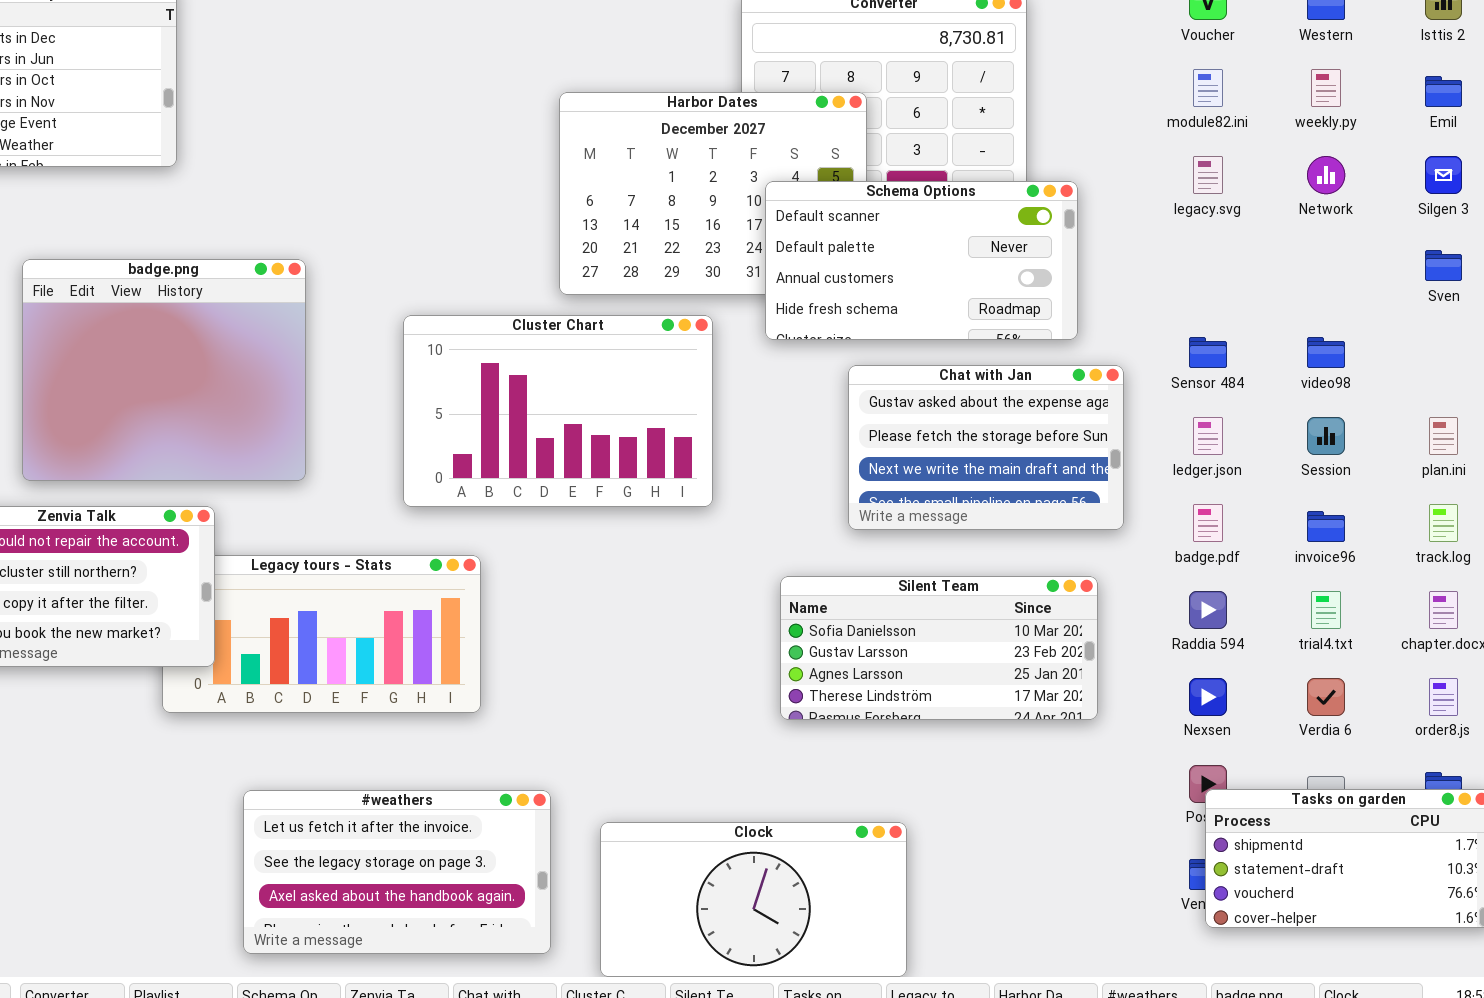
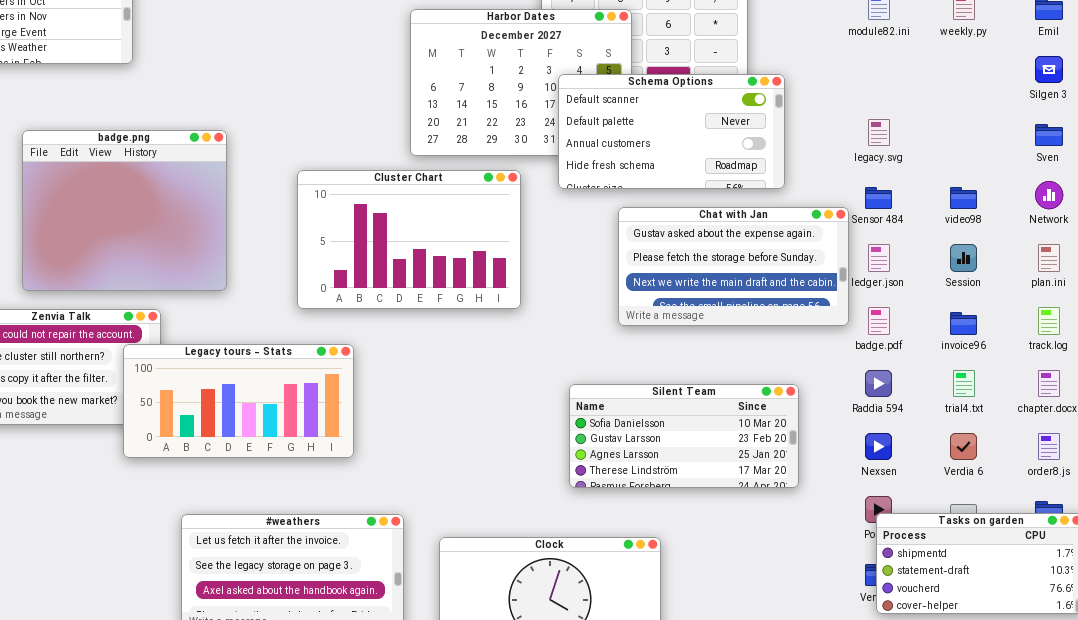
legacy.svg: [1193,156,1223,194] -> [868,119,890,146], moved
Network: [1307,156,1345,194] -> [1035,181,1063,209], moved
Chat with Jan: [848,365,1124,530] -> [618,207,849,326], resized
Legacy tours - Stats: [162,555,481,713] -> [123,344,354,458], raised
Silent Team: [780,576,1098,720] -> [569,384,799,488], moved

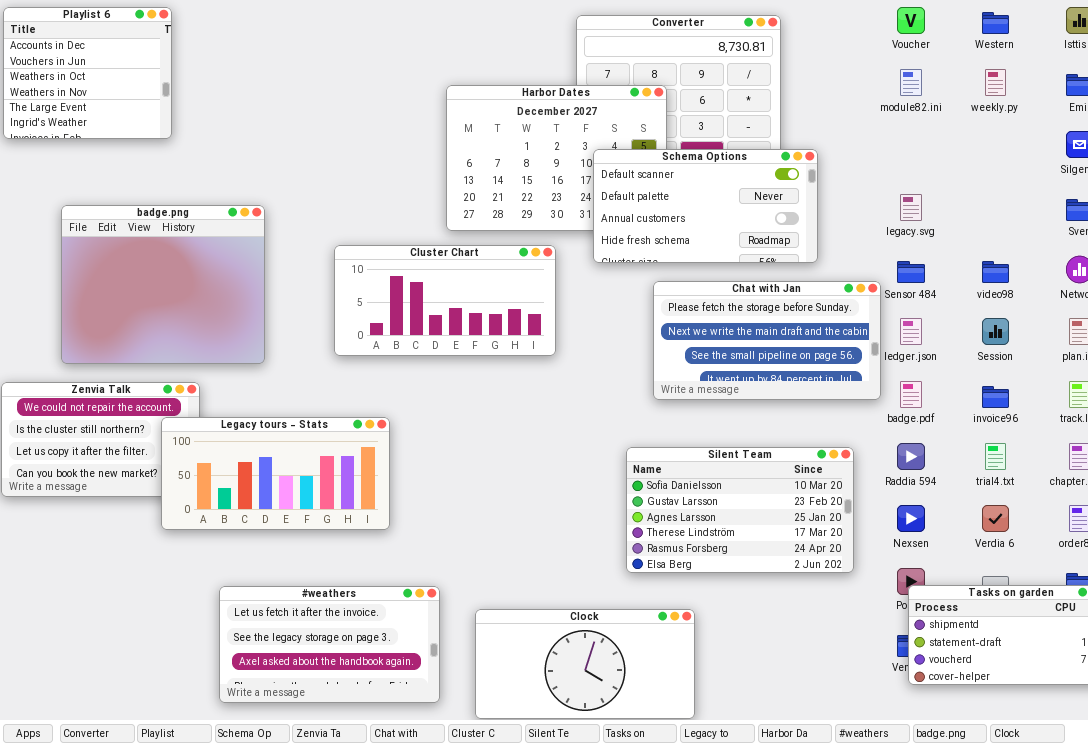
Cluster Chart: [297,170,521,309] -> [334,245,556,356], resized
Chat with Jan: [618,207,849,326] -> [653,281,881,400], scrolled down 1 row
Silent Team: [569,384,799,488] -> [626,447,854,573], moved, resized

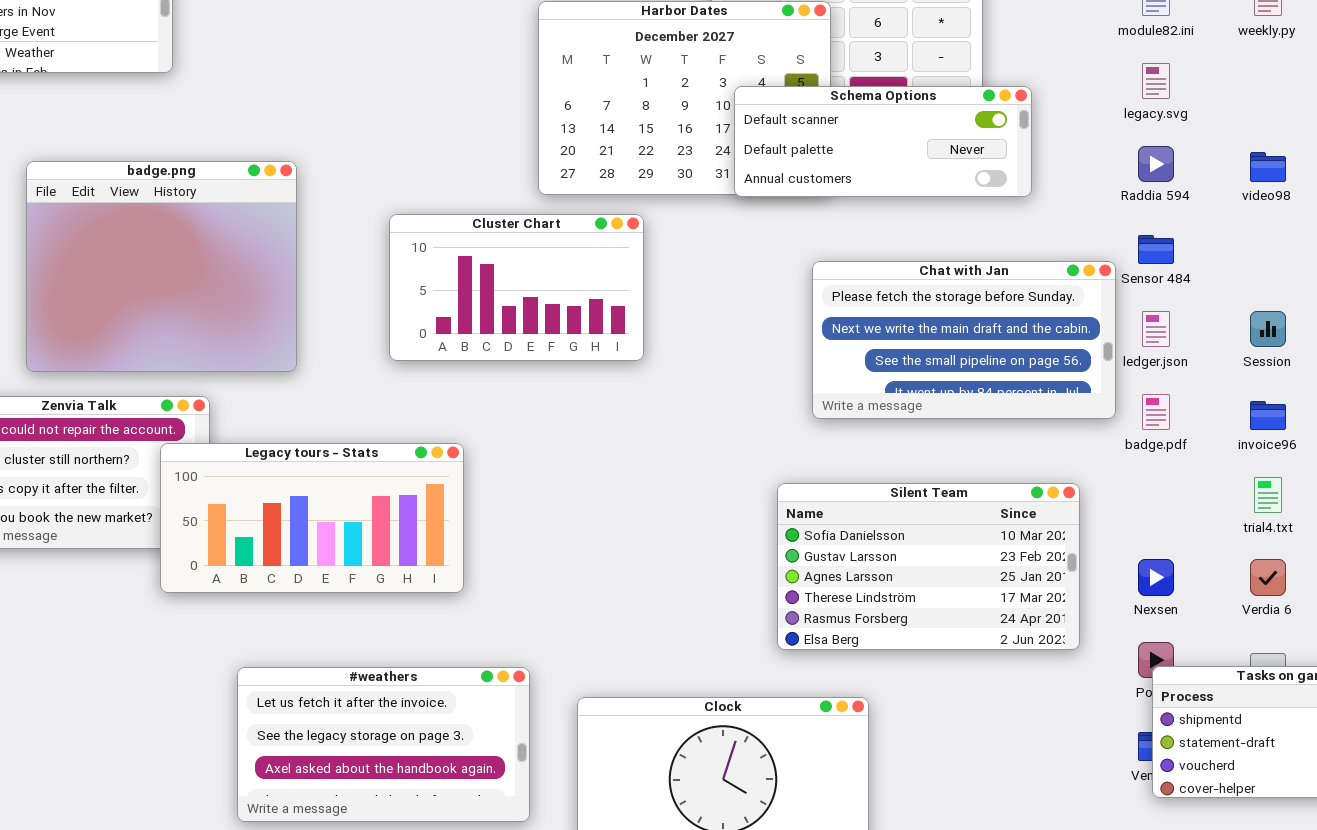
Schema Options: [593,149,818,263] -> [734,86,1032,197], resized
legacy.svg: [900,194,922,221] -> [1142,63,1170,99], moved
Cluster Chart: [334,245,556,356] -> [389,214,644,361], resized
video98: [982,261,1009,283] -> [1250,152,1286,182], moved
Raddia 594: [897,443,925,470] -> [1138,146,1174,182], moved

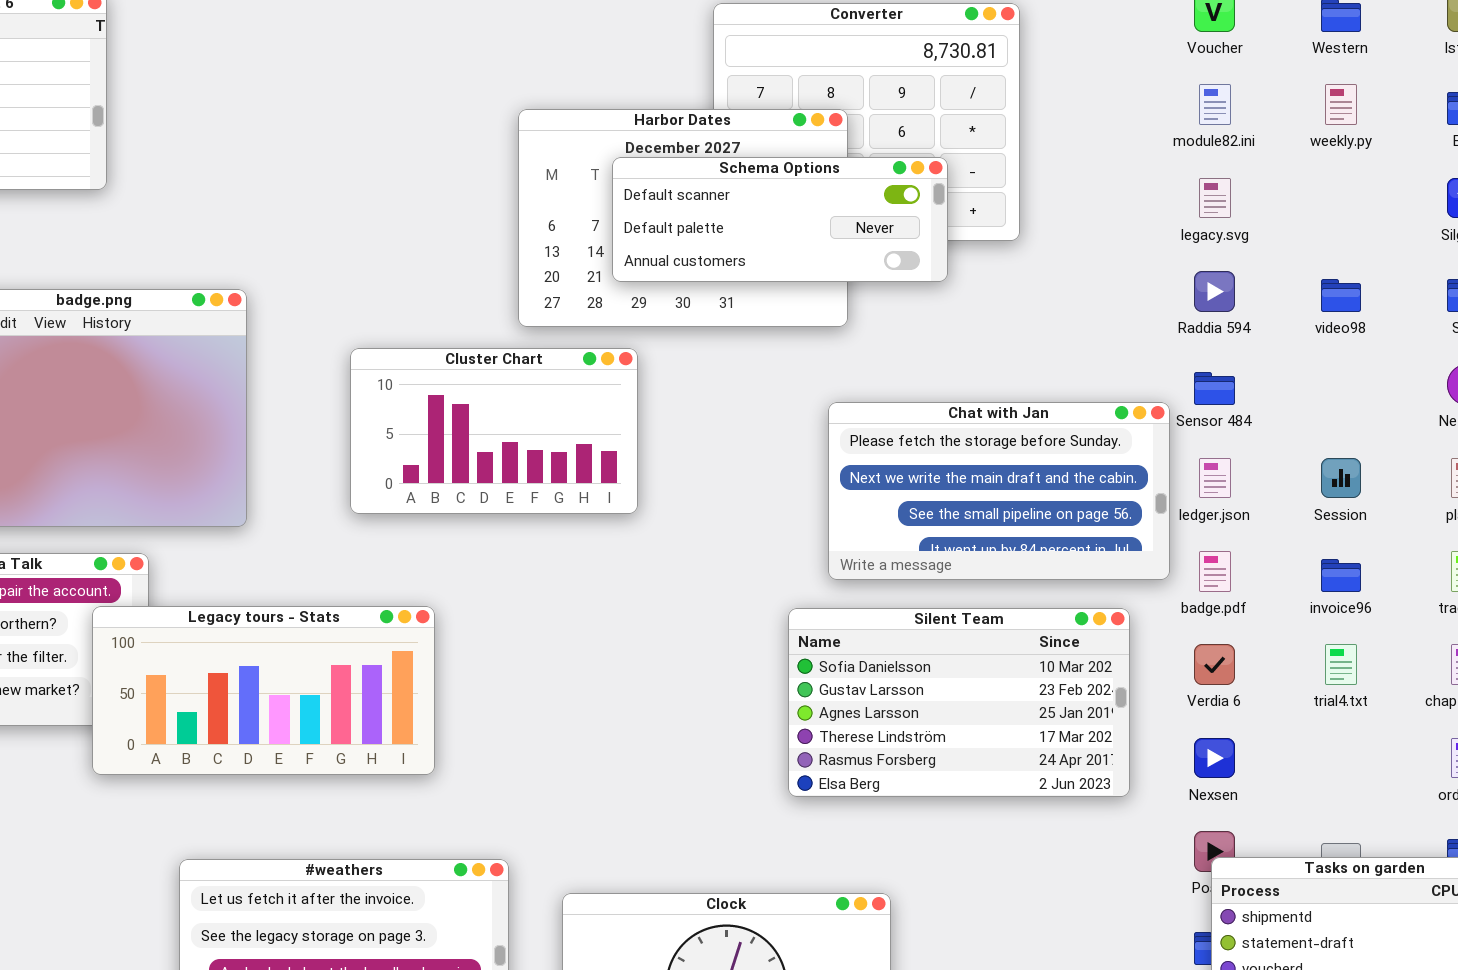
Schema Options: [734,86,1032,197] -> [612,157,948,282], moved
Silent Team: [777,483,1080,650] -> [788,608,1130,797], moved
Verdia 6: [1250,559,1286,596] -> [1194,644,1235,685], moved

